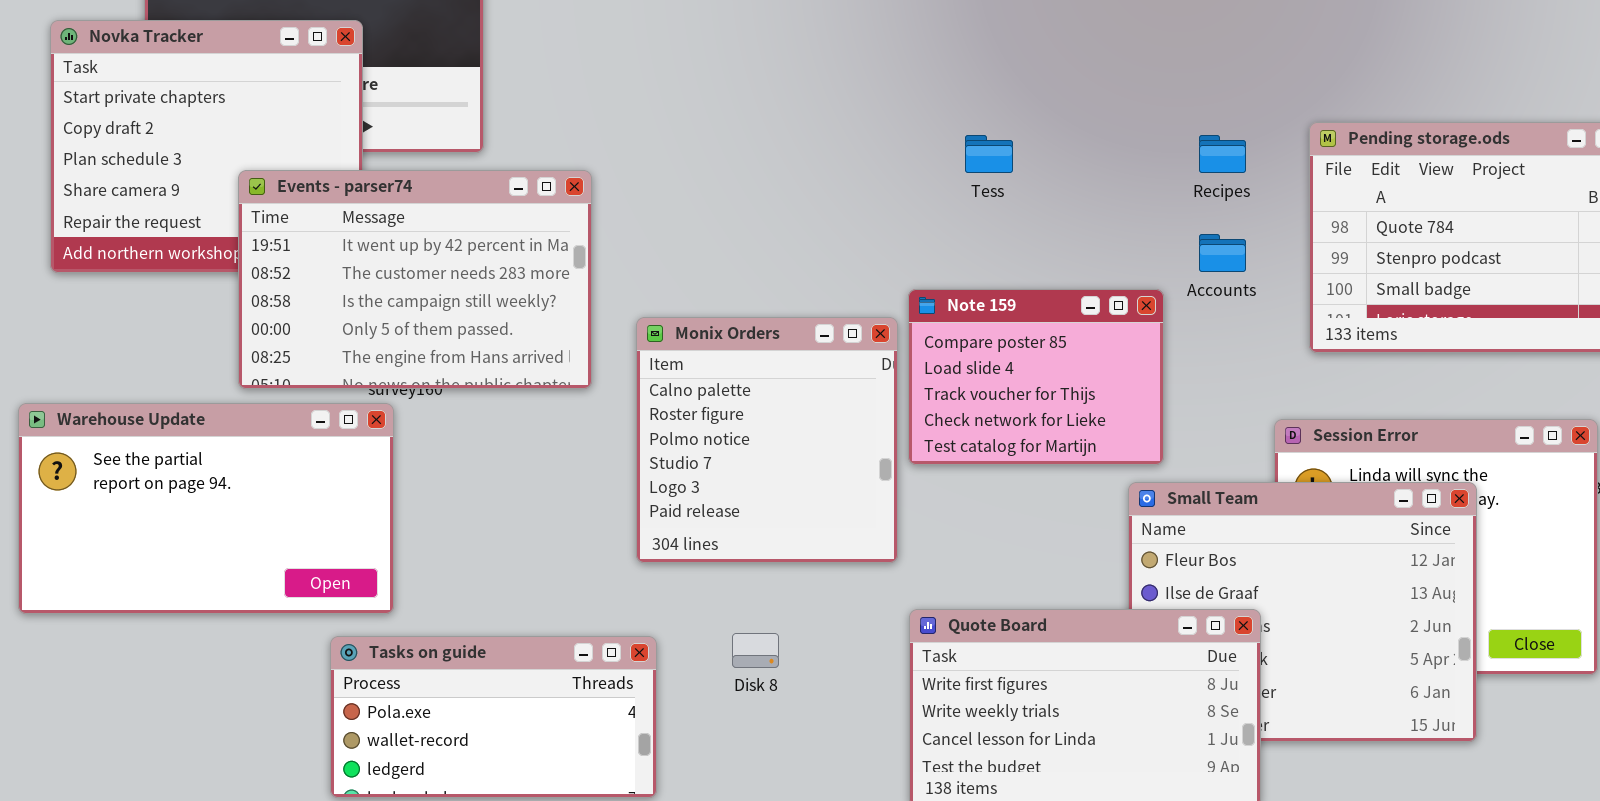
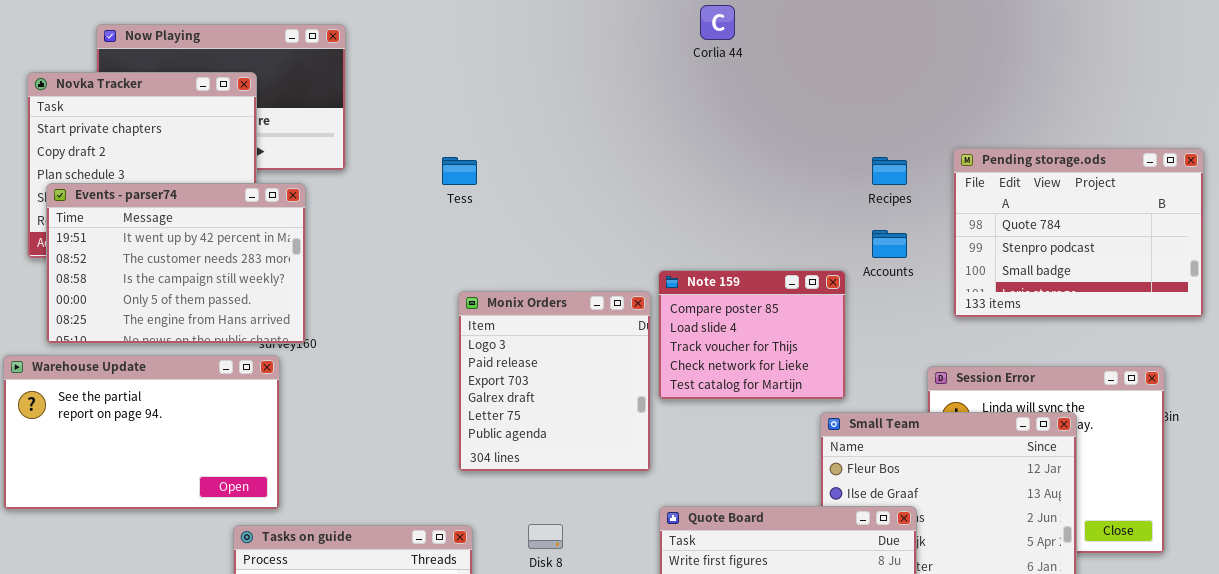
Tess: [965,135,1013,173] -> [442,157,477,185], moved
Events - parser74: [238,170,592,389] -> [46,183,306,344], moved
Monix Orders: [636,317,898,563] -> [458,291,651,472], scrolled down 4 rows

